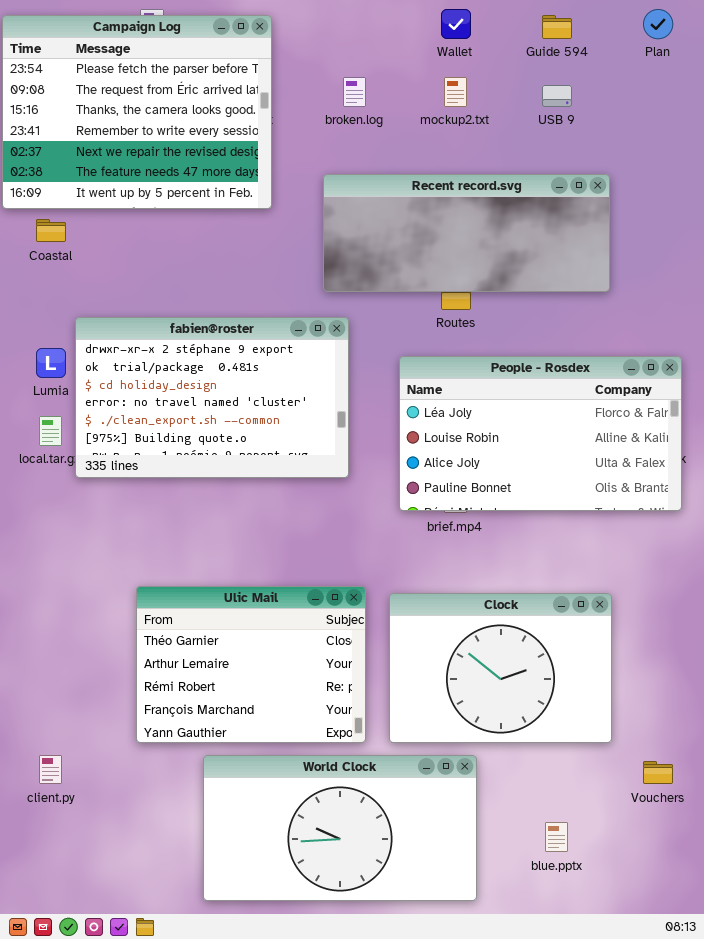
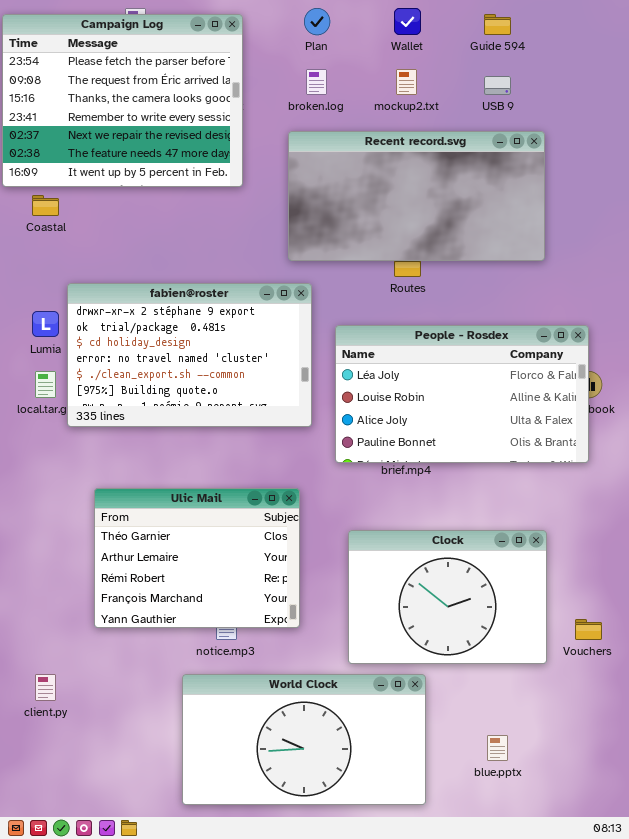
Plan: [643,9,673,39] -> [304,8,330,35], moved
Recent record.svg: [323,174,610,292] -> [288,131,545,261], resized
People - Rosdex: [399,356,682,511] -> [335,325,589,463], moved
Ulic Mail: [136,586,366,743] -> [94,488,300,628], moved
Vouchers: [643,761,673,784] -> [575,619,602,640], moved

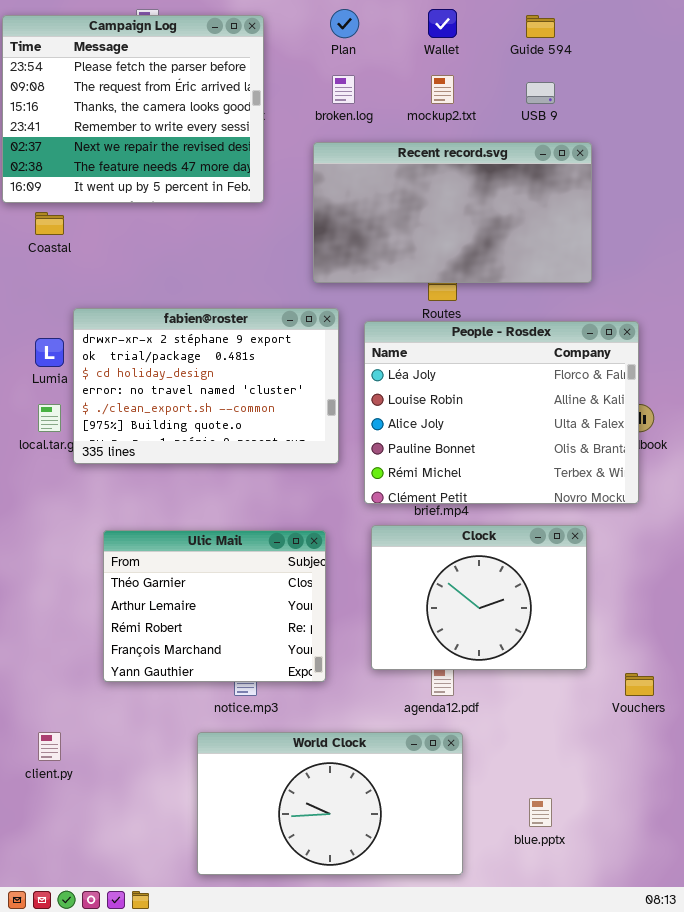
People - Rosdex: [335,325,589,463] -> [364,321,639,504], resized
Clock: [348,530,547,664] -> [371,525,587,670], moved

